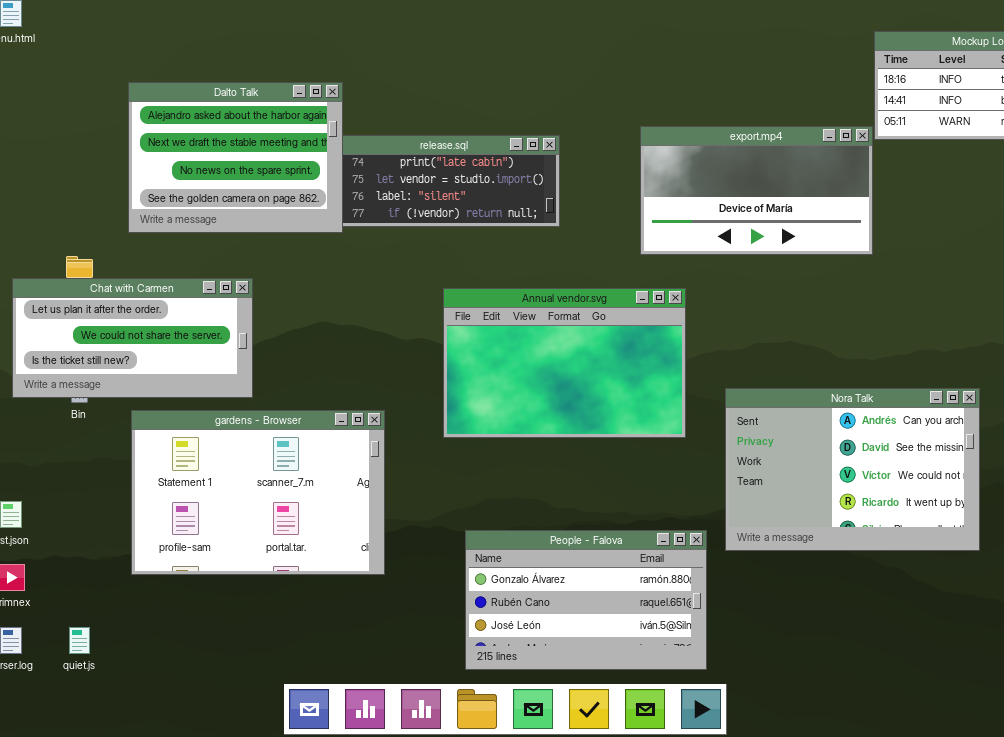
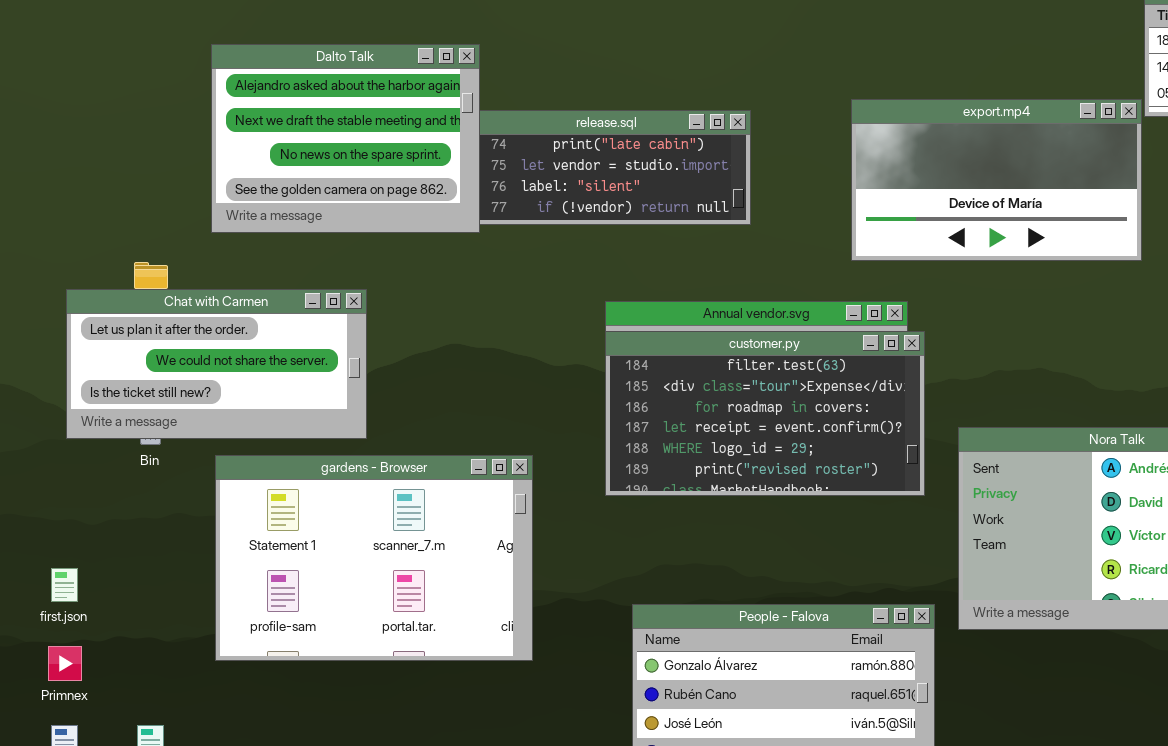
customer.py: none -> [605,331,925,496], opened

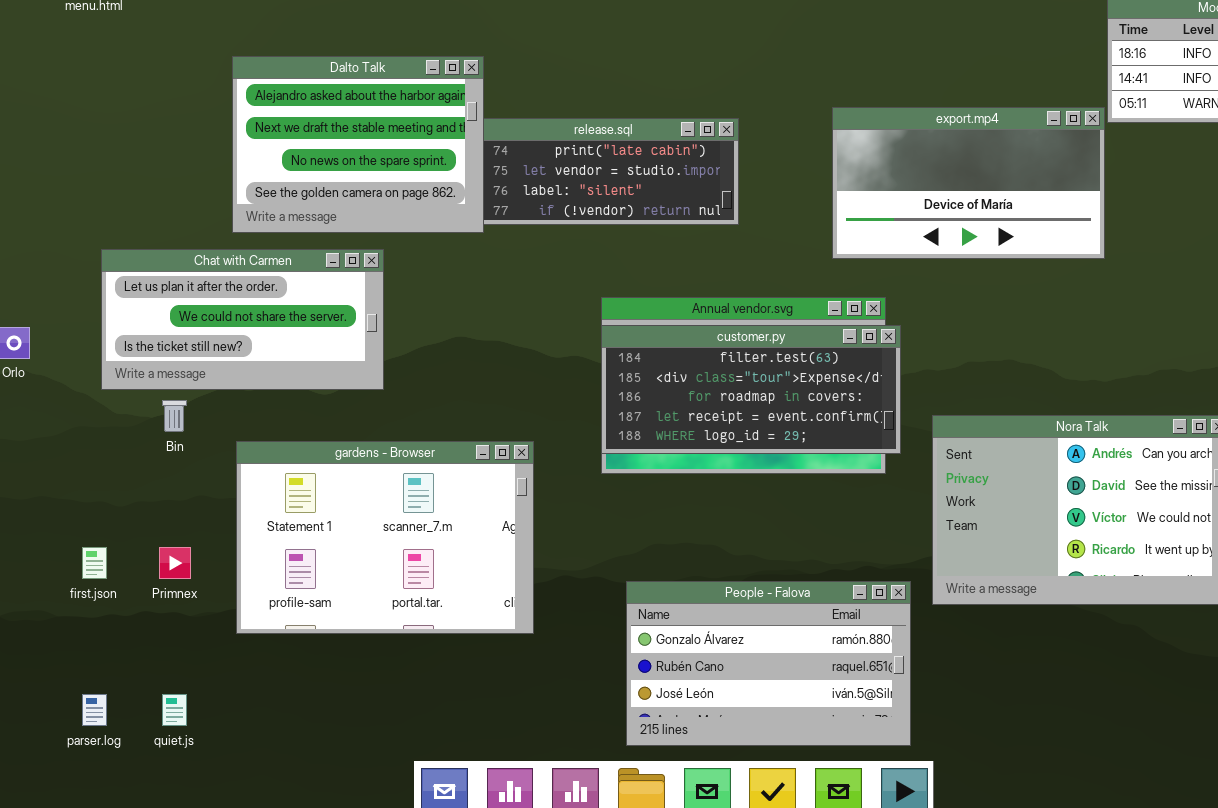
Chat with Carmen: [66,289,367,439] -> [101,249,384,390], moved
customer.py: [605,331,925,496] -> [601,325,901,454], resized
Primnex: [48,646,82,681] -> [159,547,191,579], moved

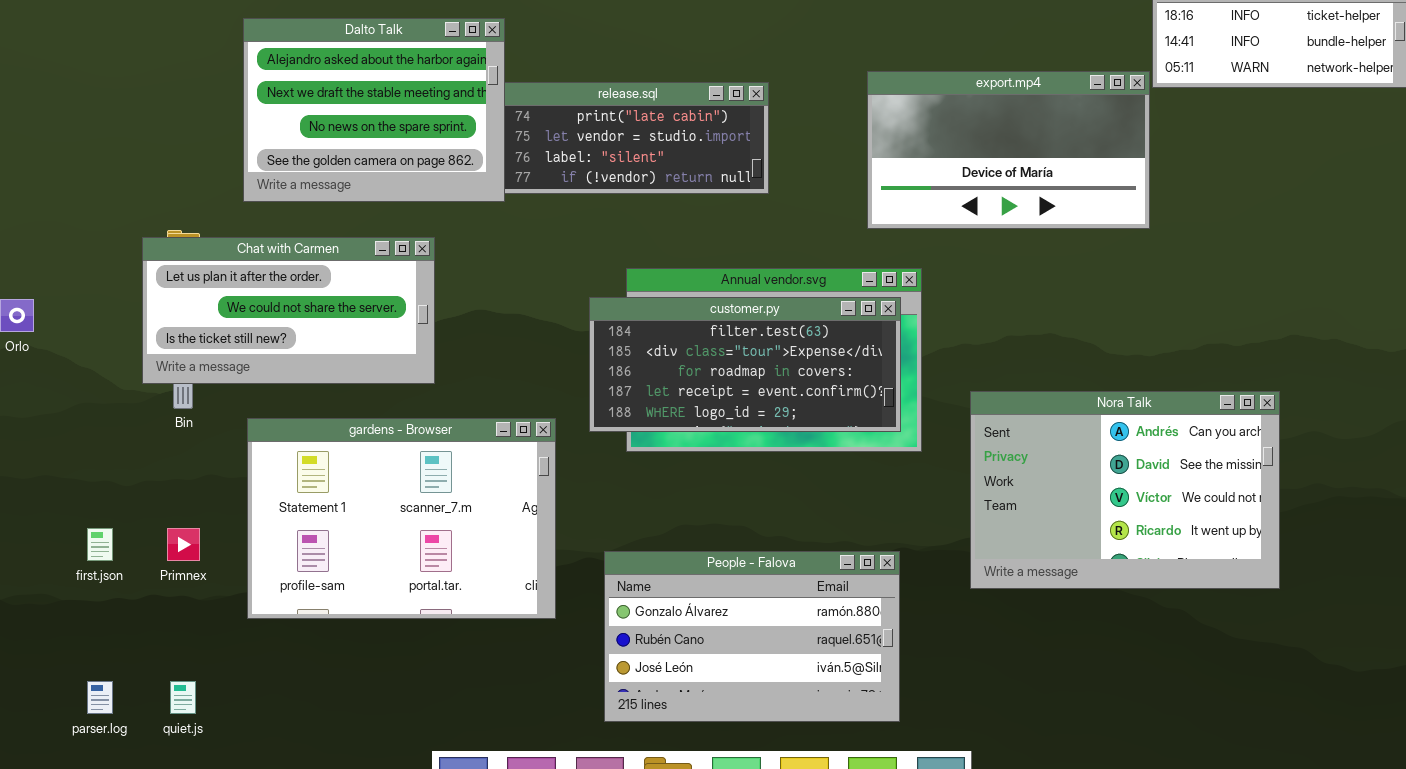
Chat with Carmen: [101,249,384,390] -> [142,237,435,384], moved
customer.py: [601,325,901,454] -> [589,297,901,432], moved
People - Falova: [626,581,911,746] -> [604,551,900,722], moved

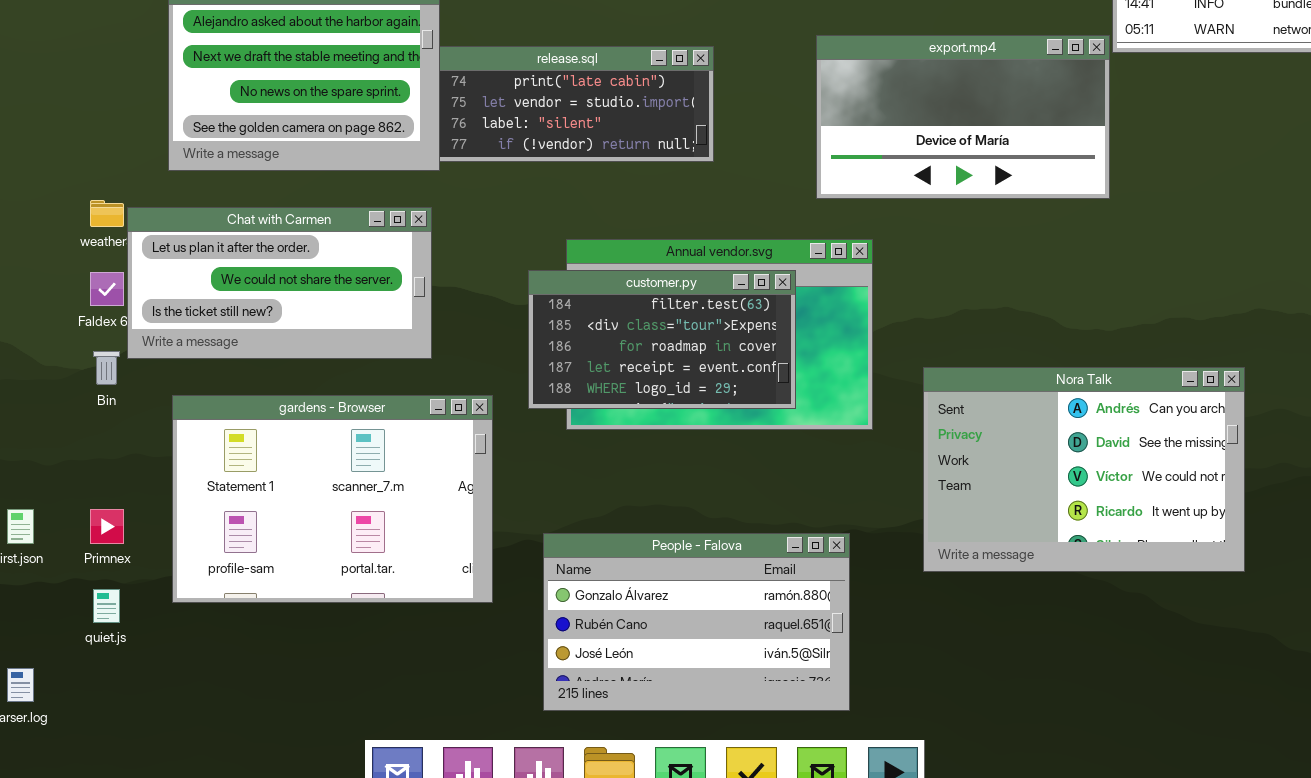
Chat with Carmen: [142,237,435,384] -> [127,207,432,359], moved
customer.py: [589,297,901,432] -> [528,270,796,409], resized
quiet.js: [170,681,196,714] -> [93,589,120,623], moved

